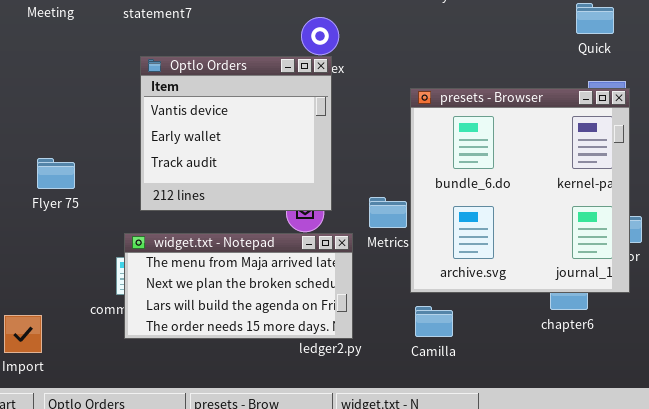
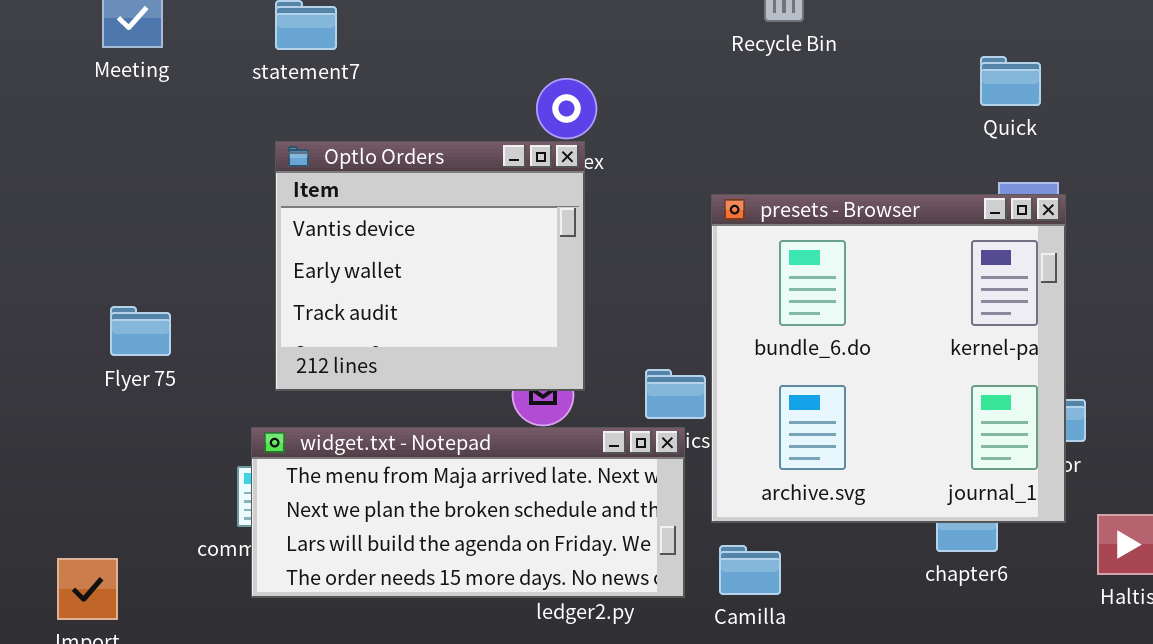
widget.txt - Notepad: [124,233,353,339] -> [251,427,685,598], resized

